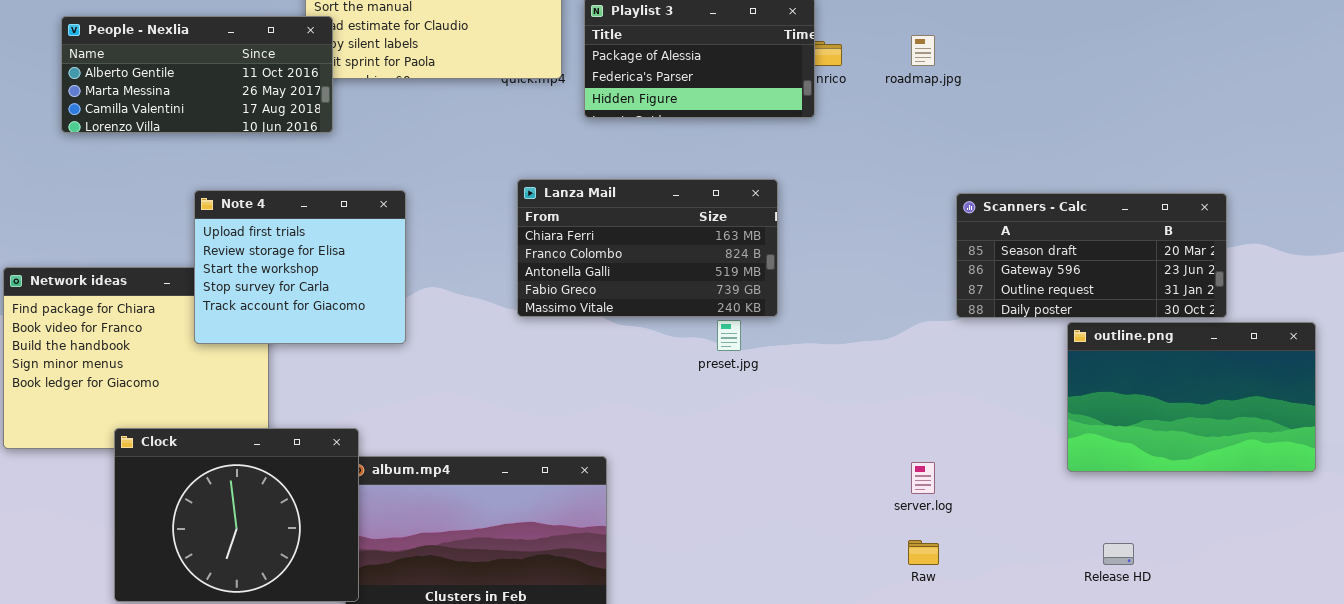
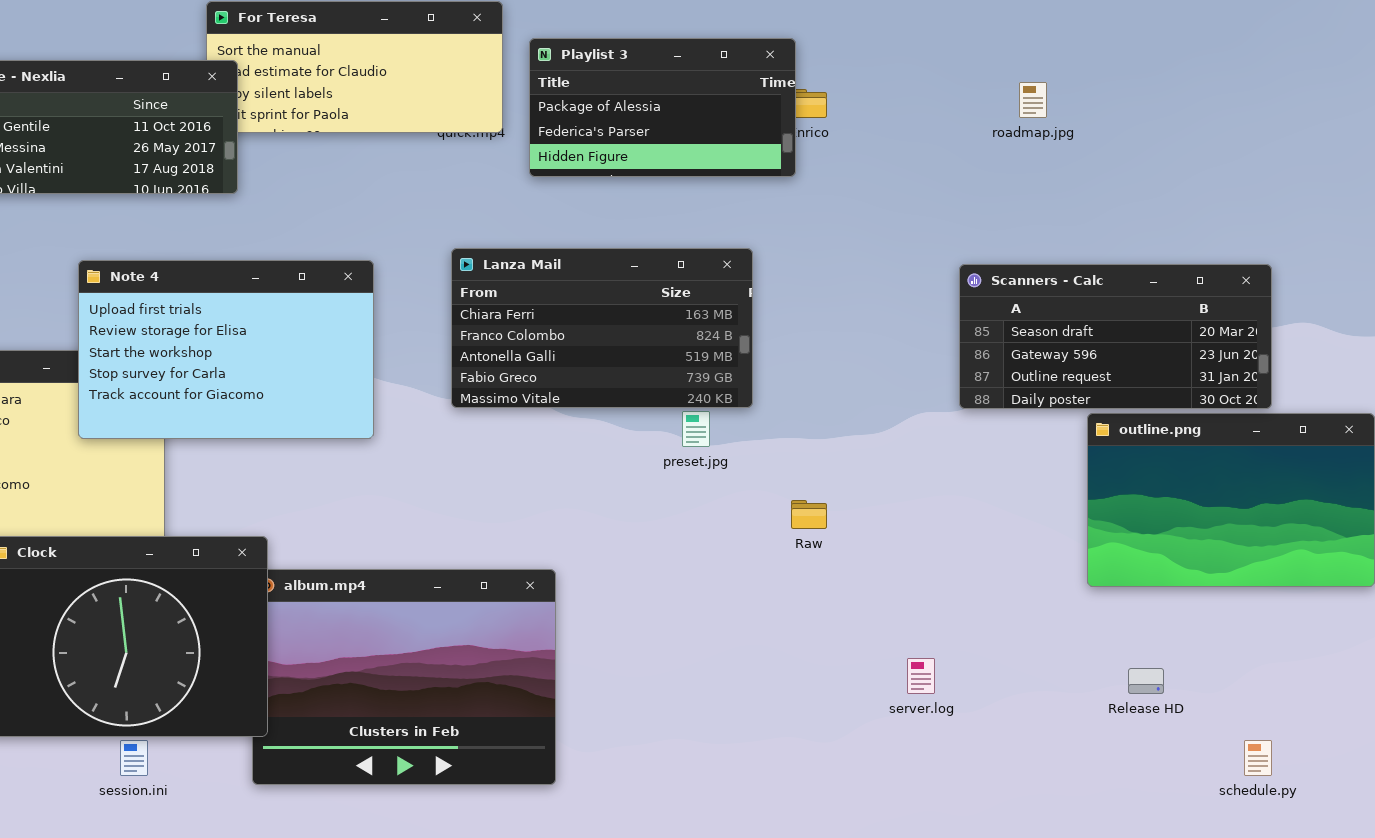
roadmap.jpg: [911,35,935,66] -> [1019,82,1047,118], moved
Note 4: [194,190,406,344] -> [78,260,374,439], resized
server.log: [911,462,935,494] -> [907,658,935,694], moved
Raw: [908,540,939,565] -> [791,500,827,529], moved

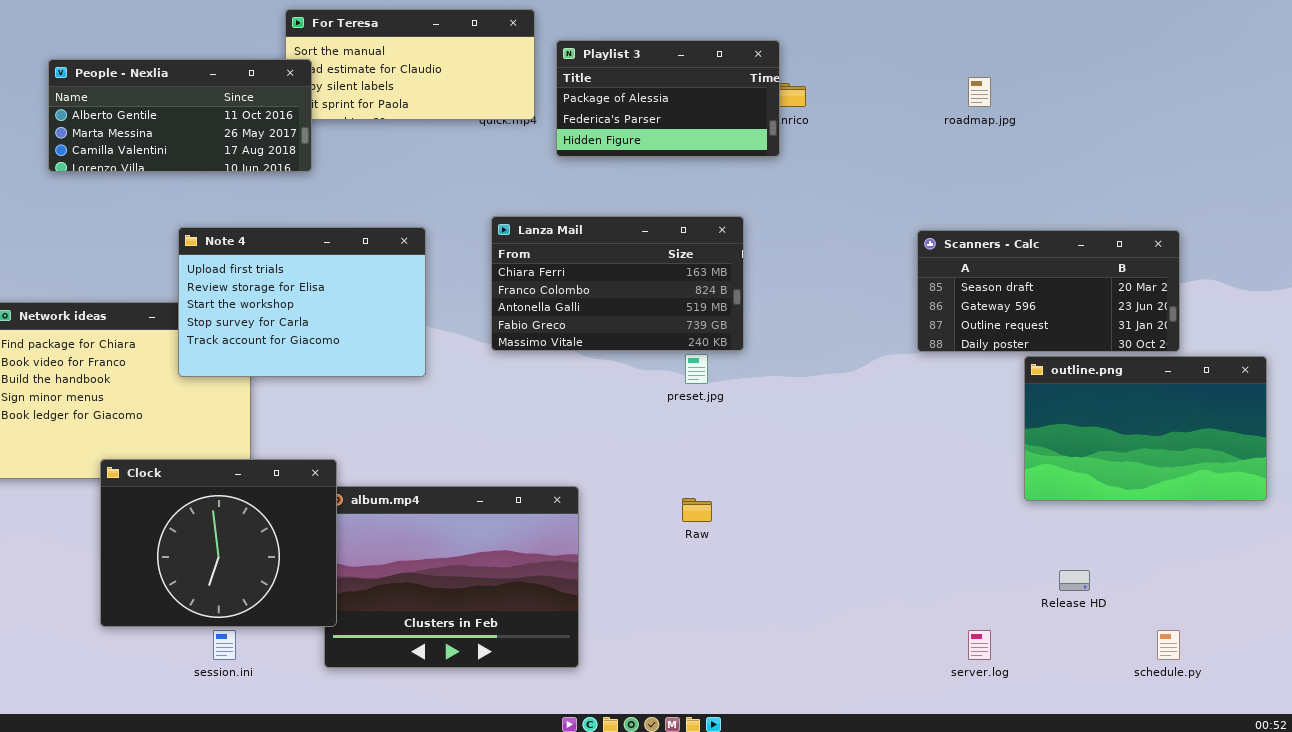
Raw: [791,500,827,529] -> [682,498,712,522], moved
server.log: [907,658,935,694] -> [968,630,991,660], moved

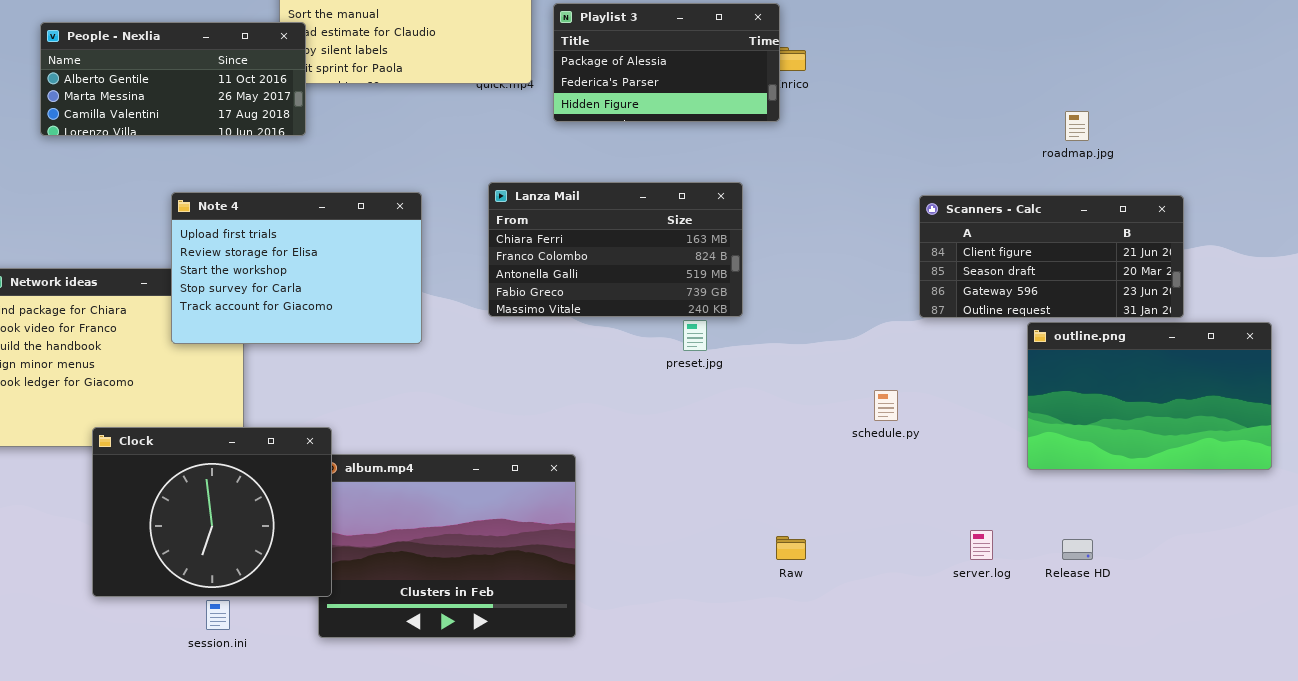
roadmap.jpg: [968,77,991,107] -> [1065,111,1089,141], moved
Scanners - Calc: [917,230,1180,352] -> [919,195,1184,318], scrolled up 1 row
Raw: [682,498,712,522] -> [776,536,806,560], moved
server.log: [968,630,991,660] -> [970,530,993,560], moved
schedule.py: [1157,630,1180,660] -> [874,390,898,421], moved

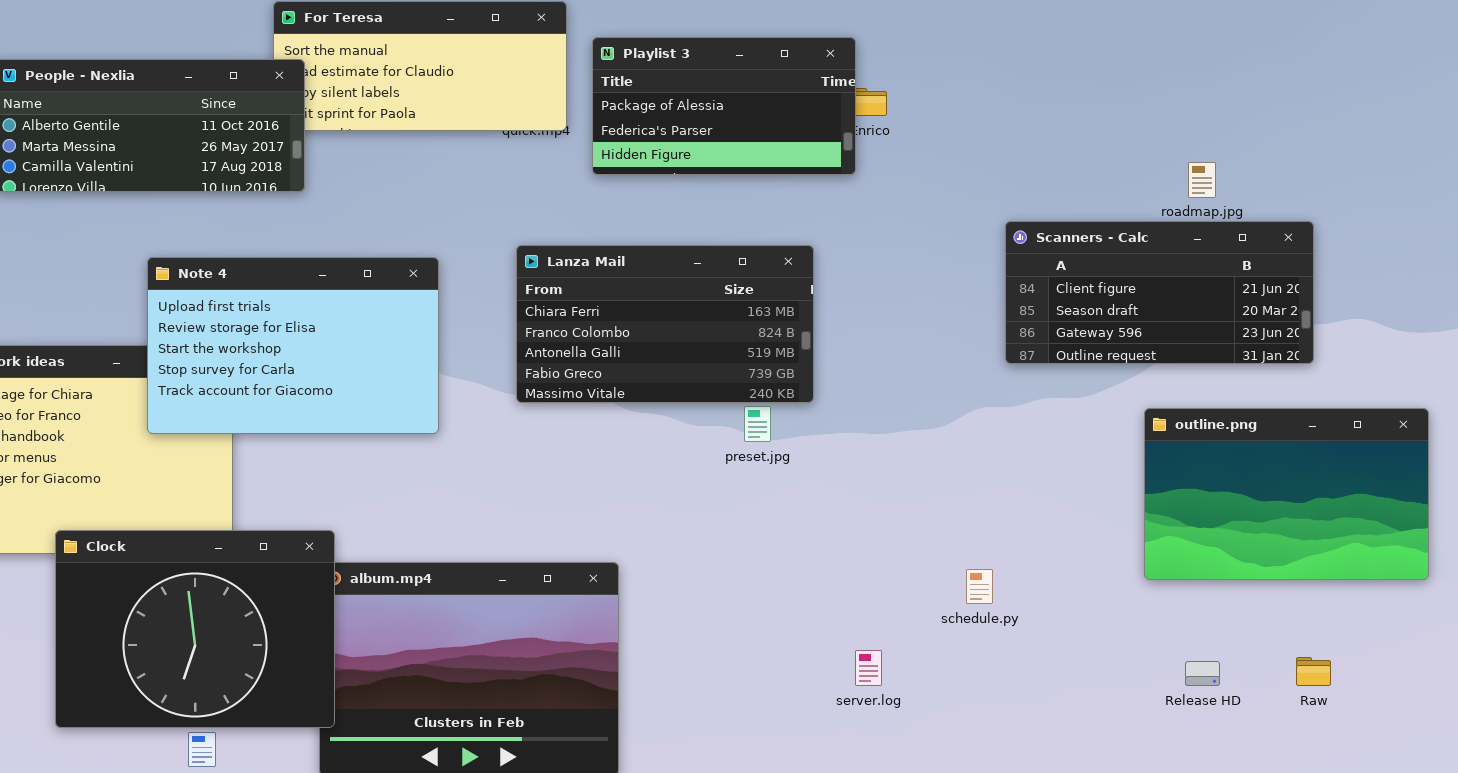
Scanners - Calc: [919,195,1184,318] -> [1005,221,1314,364], moved
schedule.py: [874,390,898,421] -> [966,569,993,604], moved
server.log: [970,530,993,560] -> [855,650,882,686], moved
Raw: [776,536,806,560] -> [1296,657,1331,686], moved

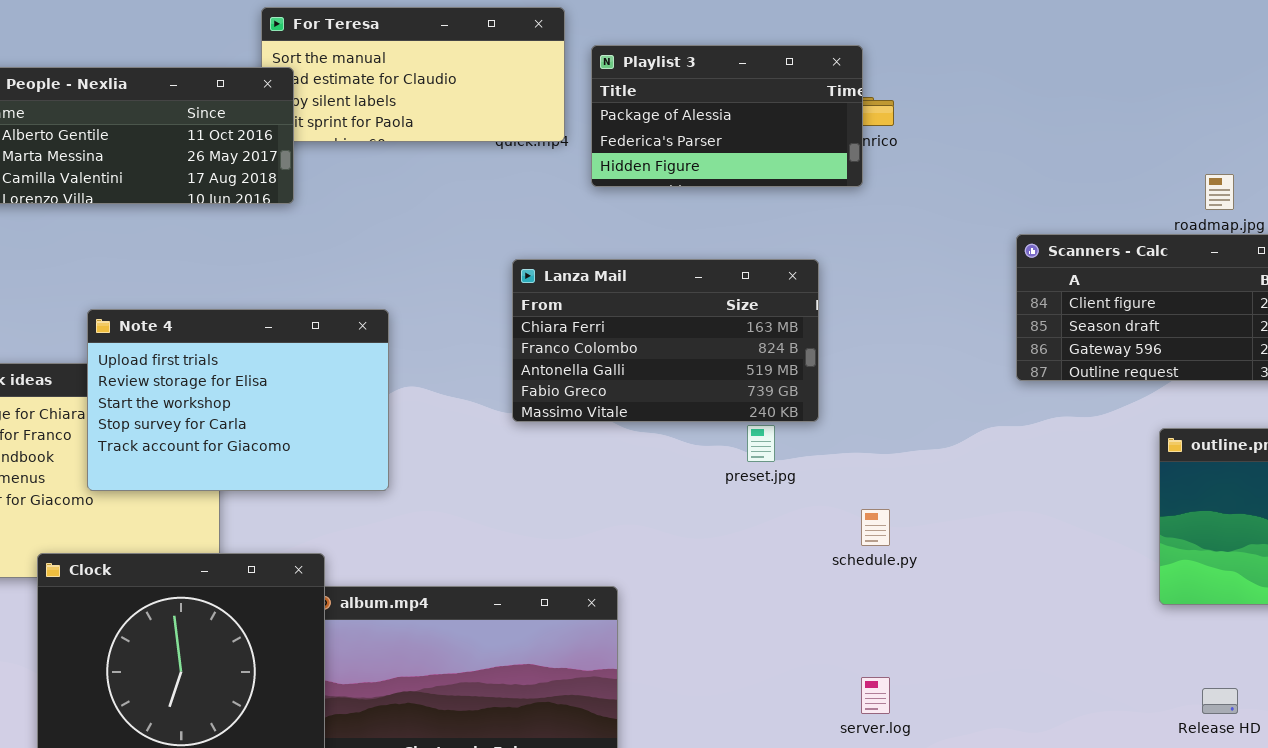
Note 4: [147,257,439,434] -> [87,309,389,491], moved
schedule.py: [966,569,993,604] -> [861,509,890,546], moved

